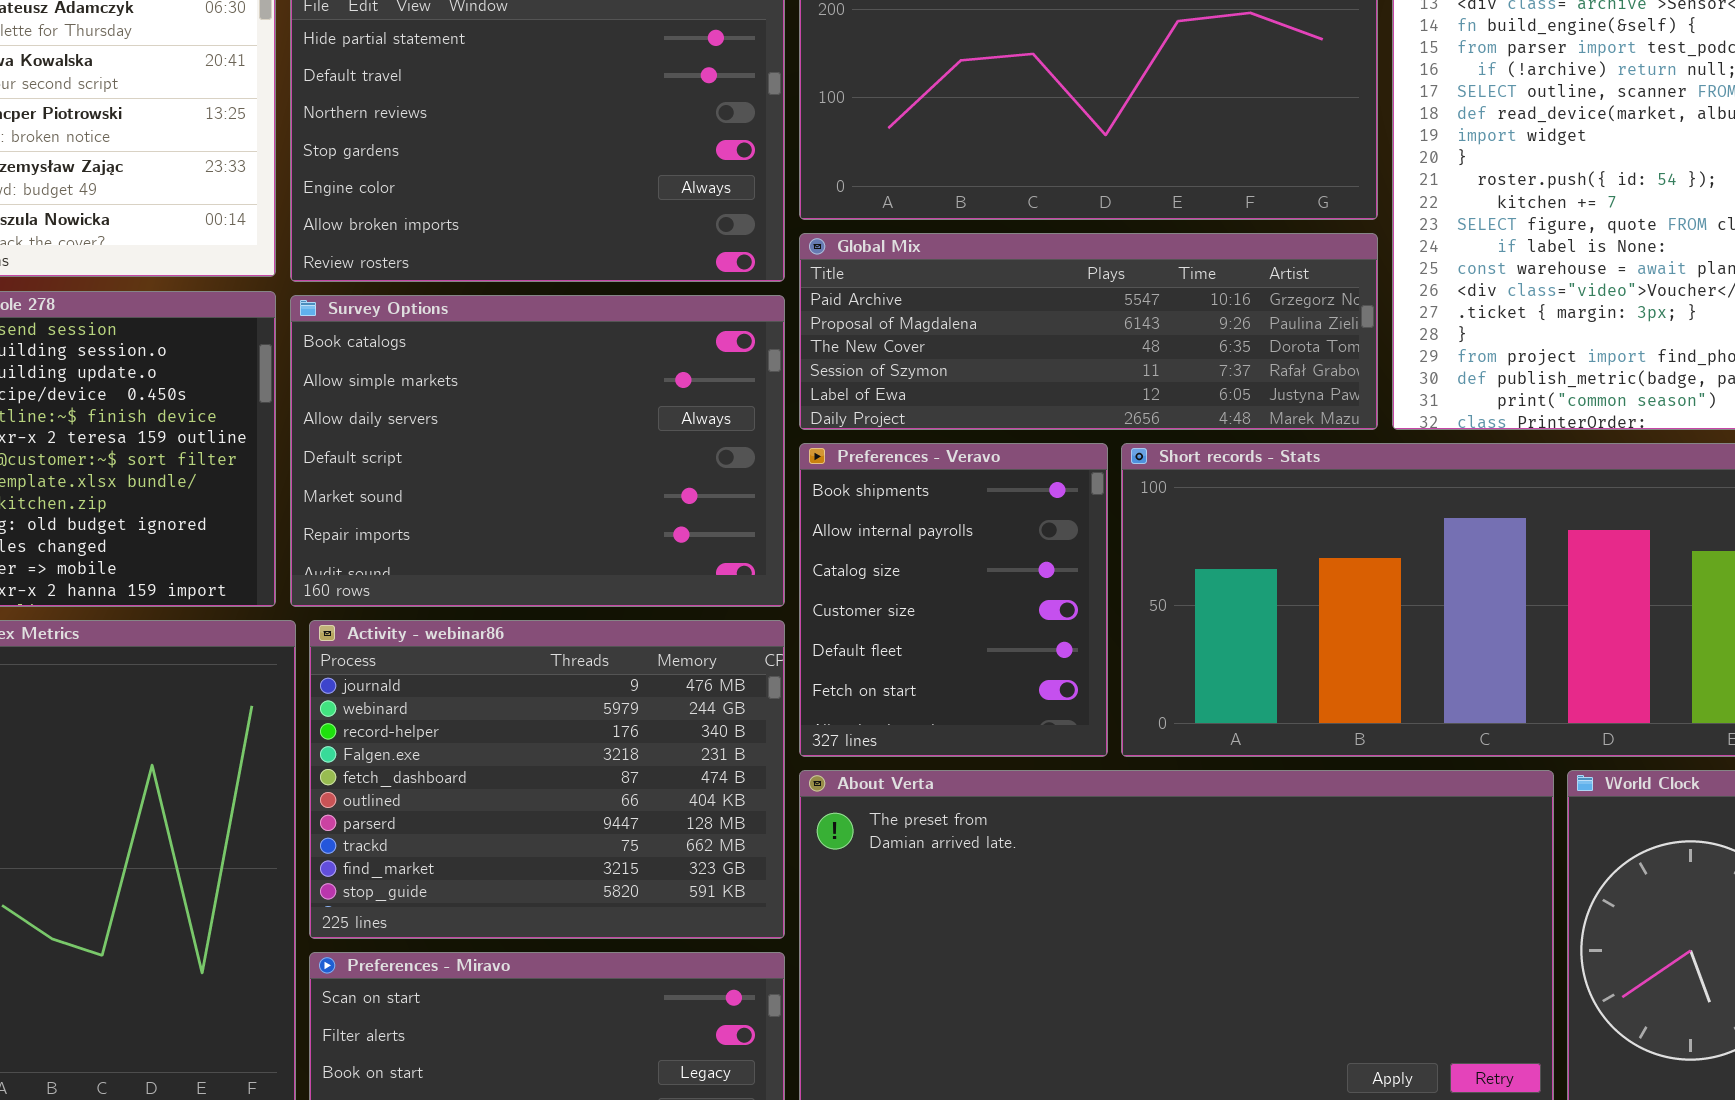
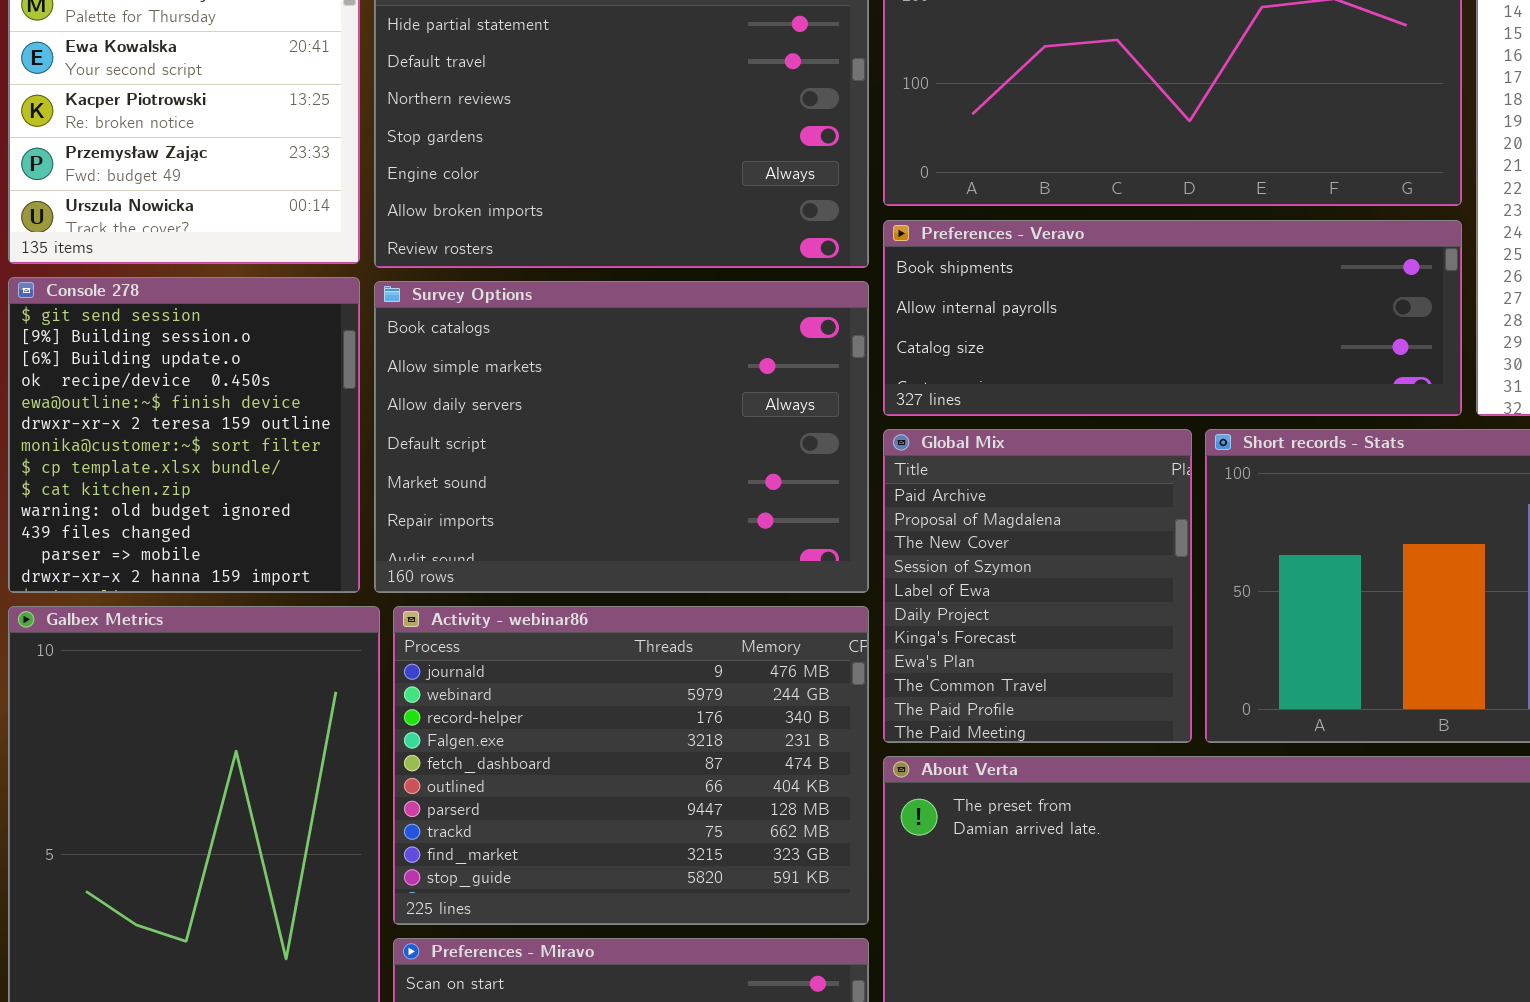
Global Mix: [799,233,1378,430] -> [883,429,1192,743], moved, resized
Preferences - Veravo: [799,443,1108,757] -> [883,220,1462,416], moved, resized

